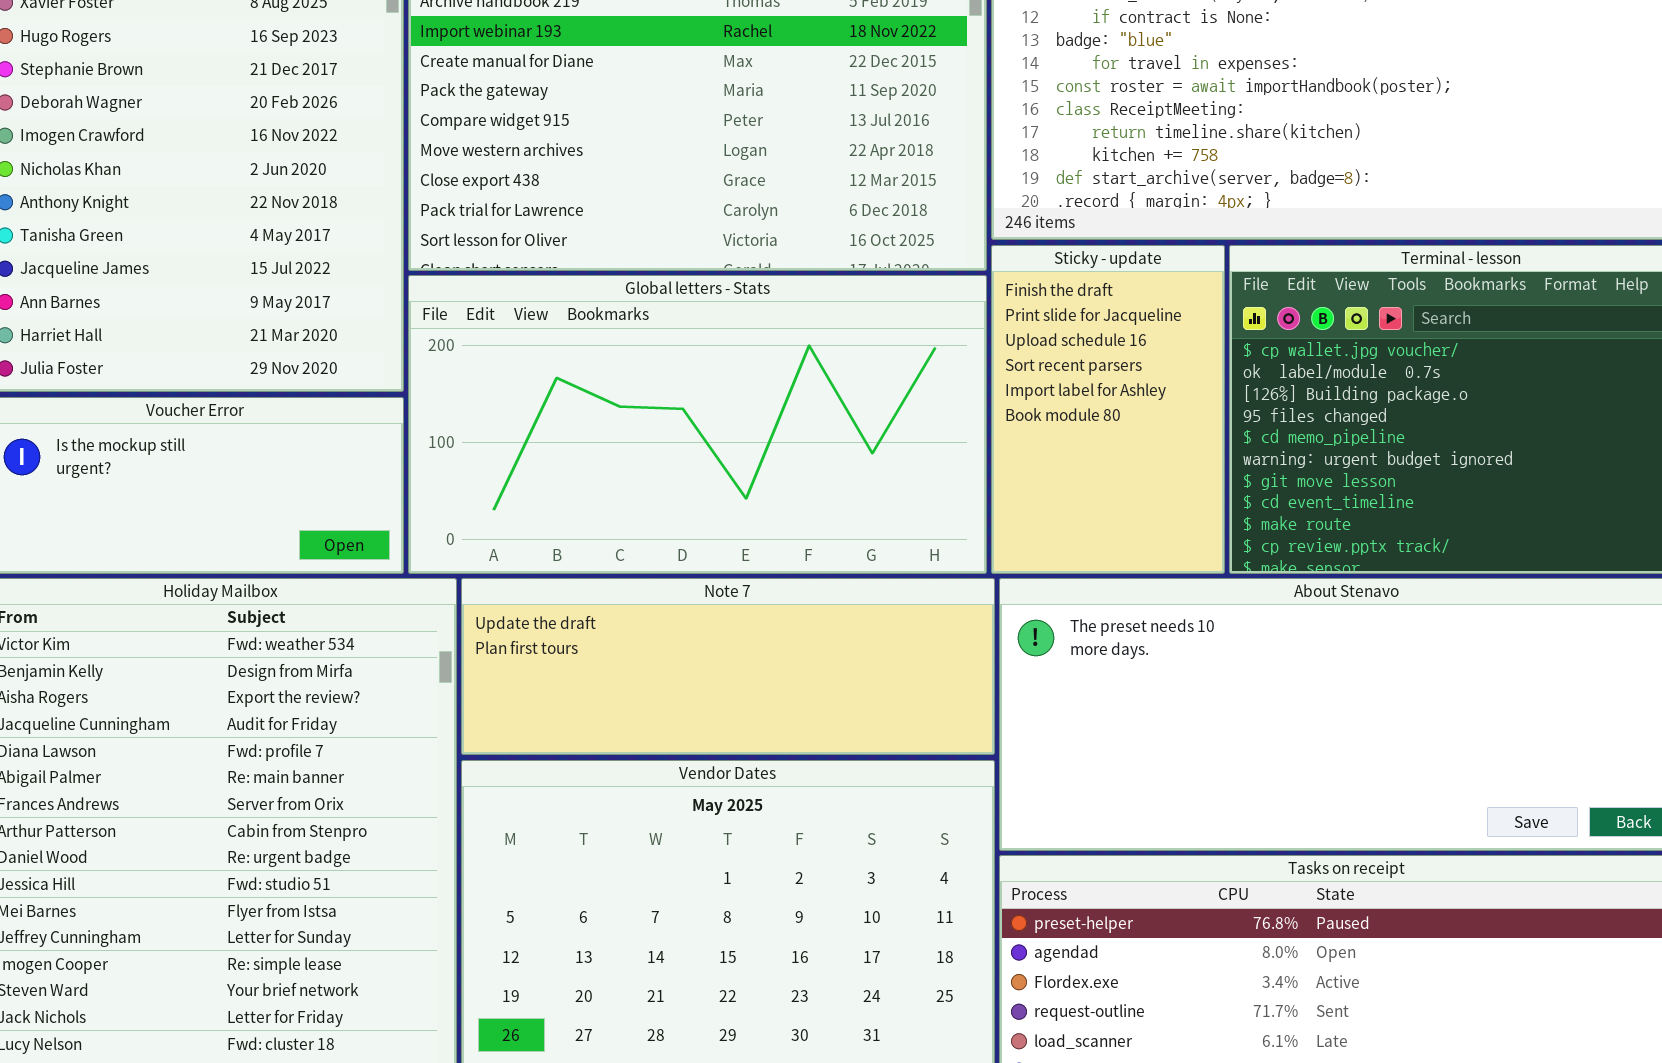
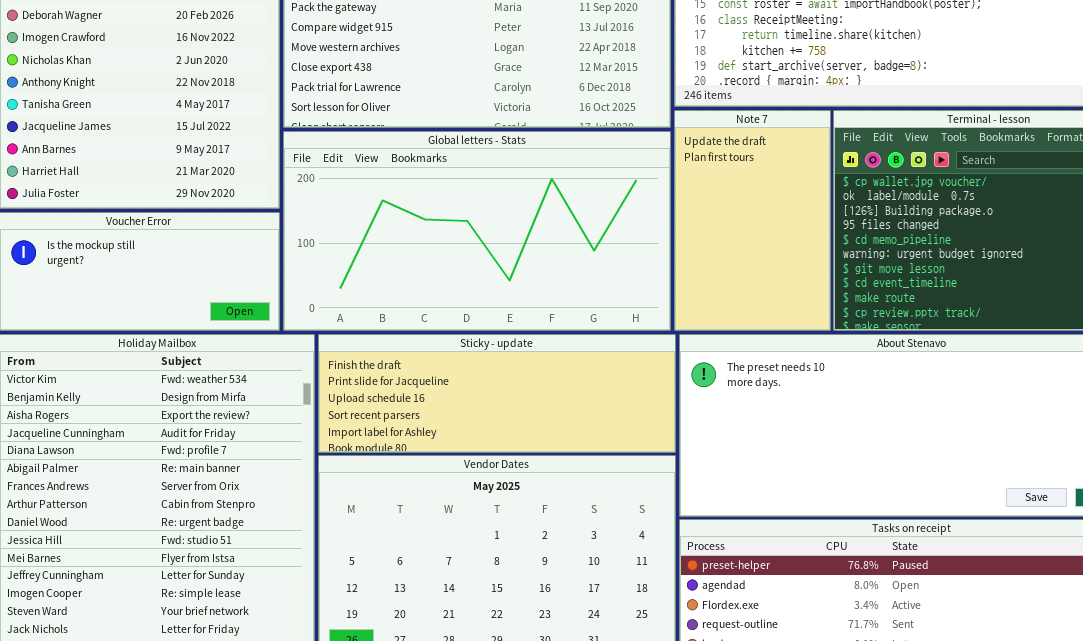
Sticky - update: [991,245,1225,574] -> [318,334,676,453], moved, resized
Note 7: [461,578,995,755] -> [674,110,831,331], moved, resized

